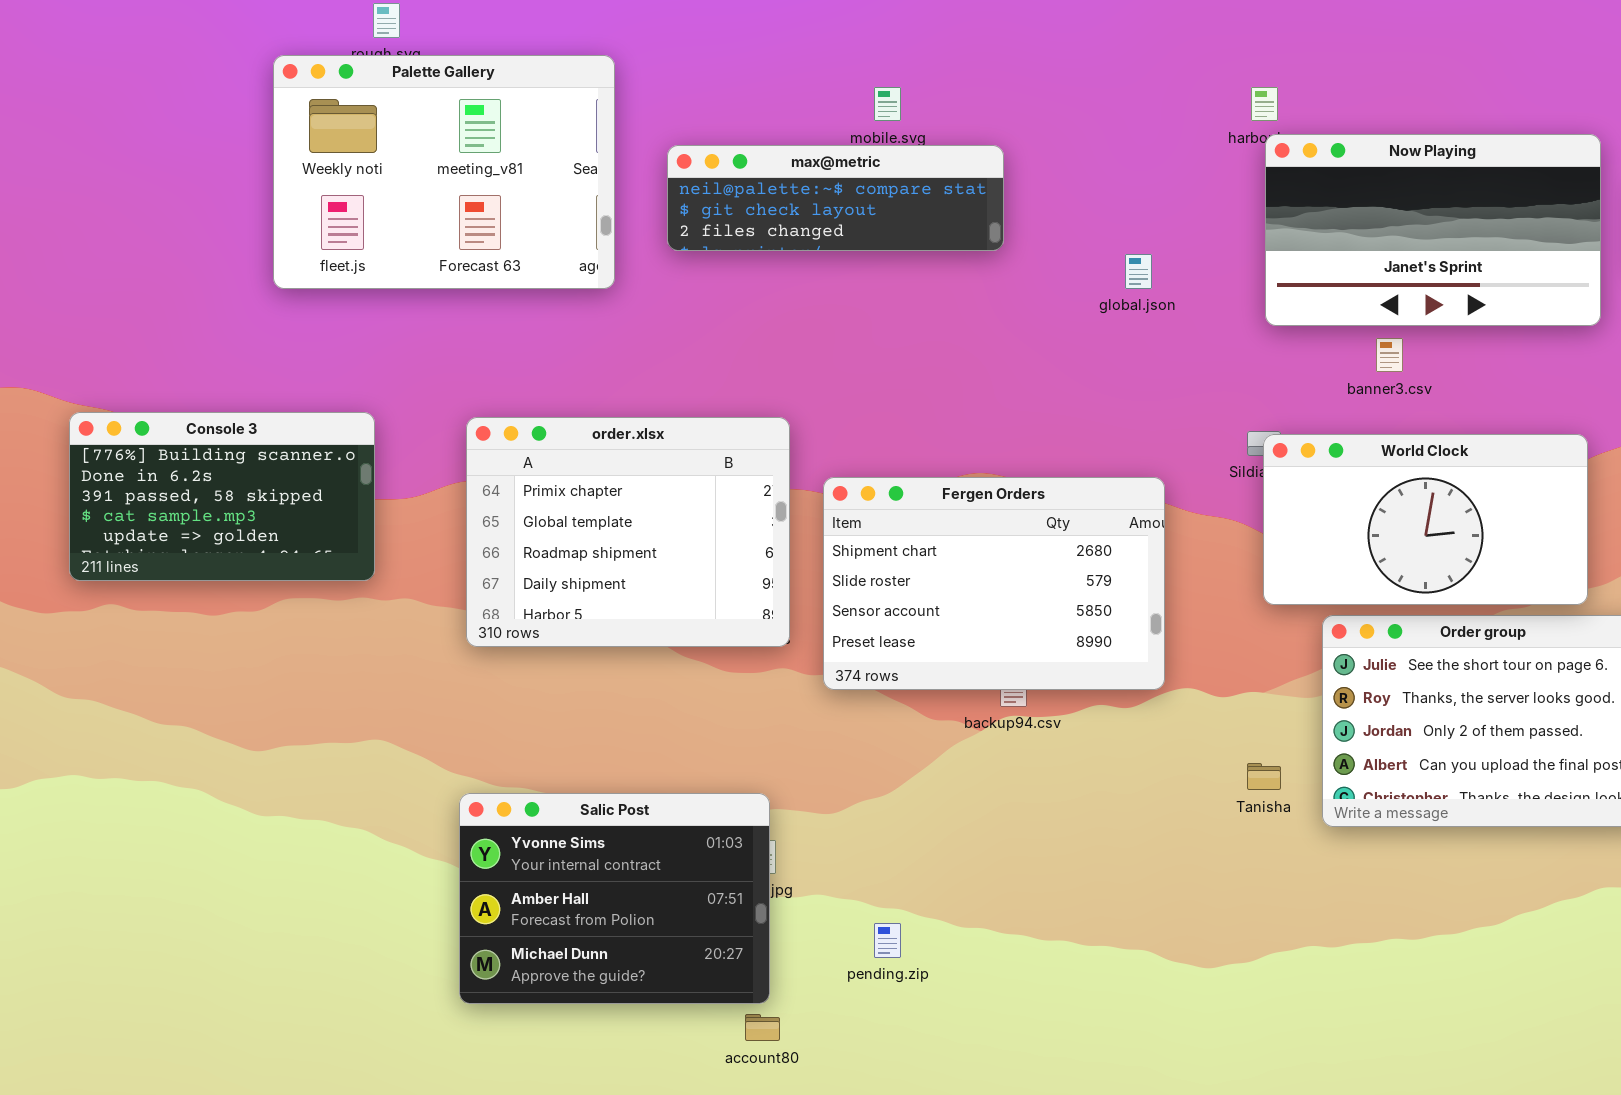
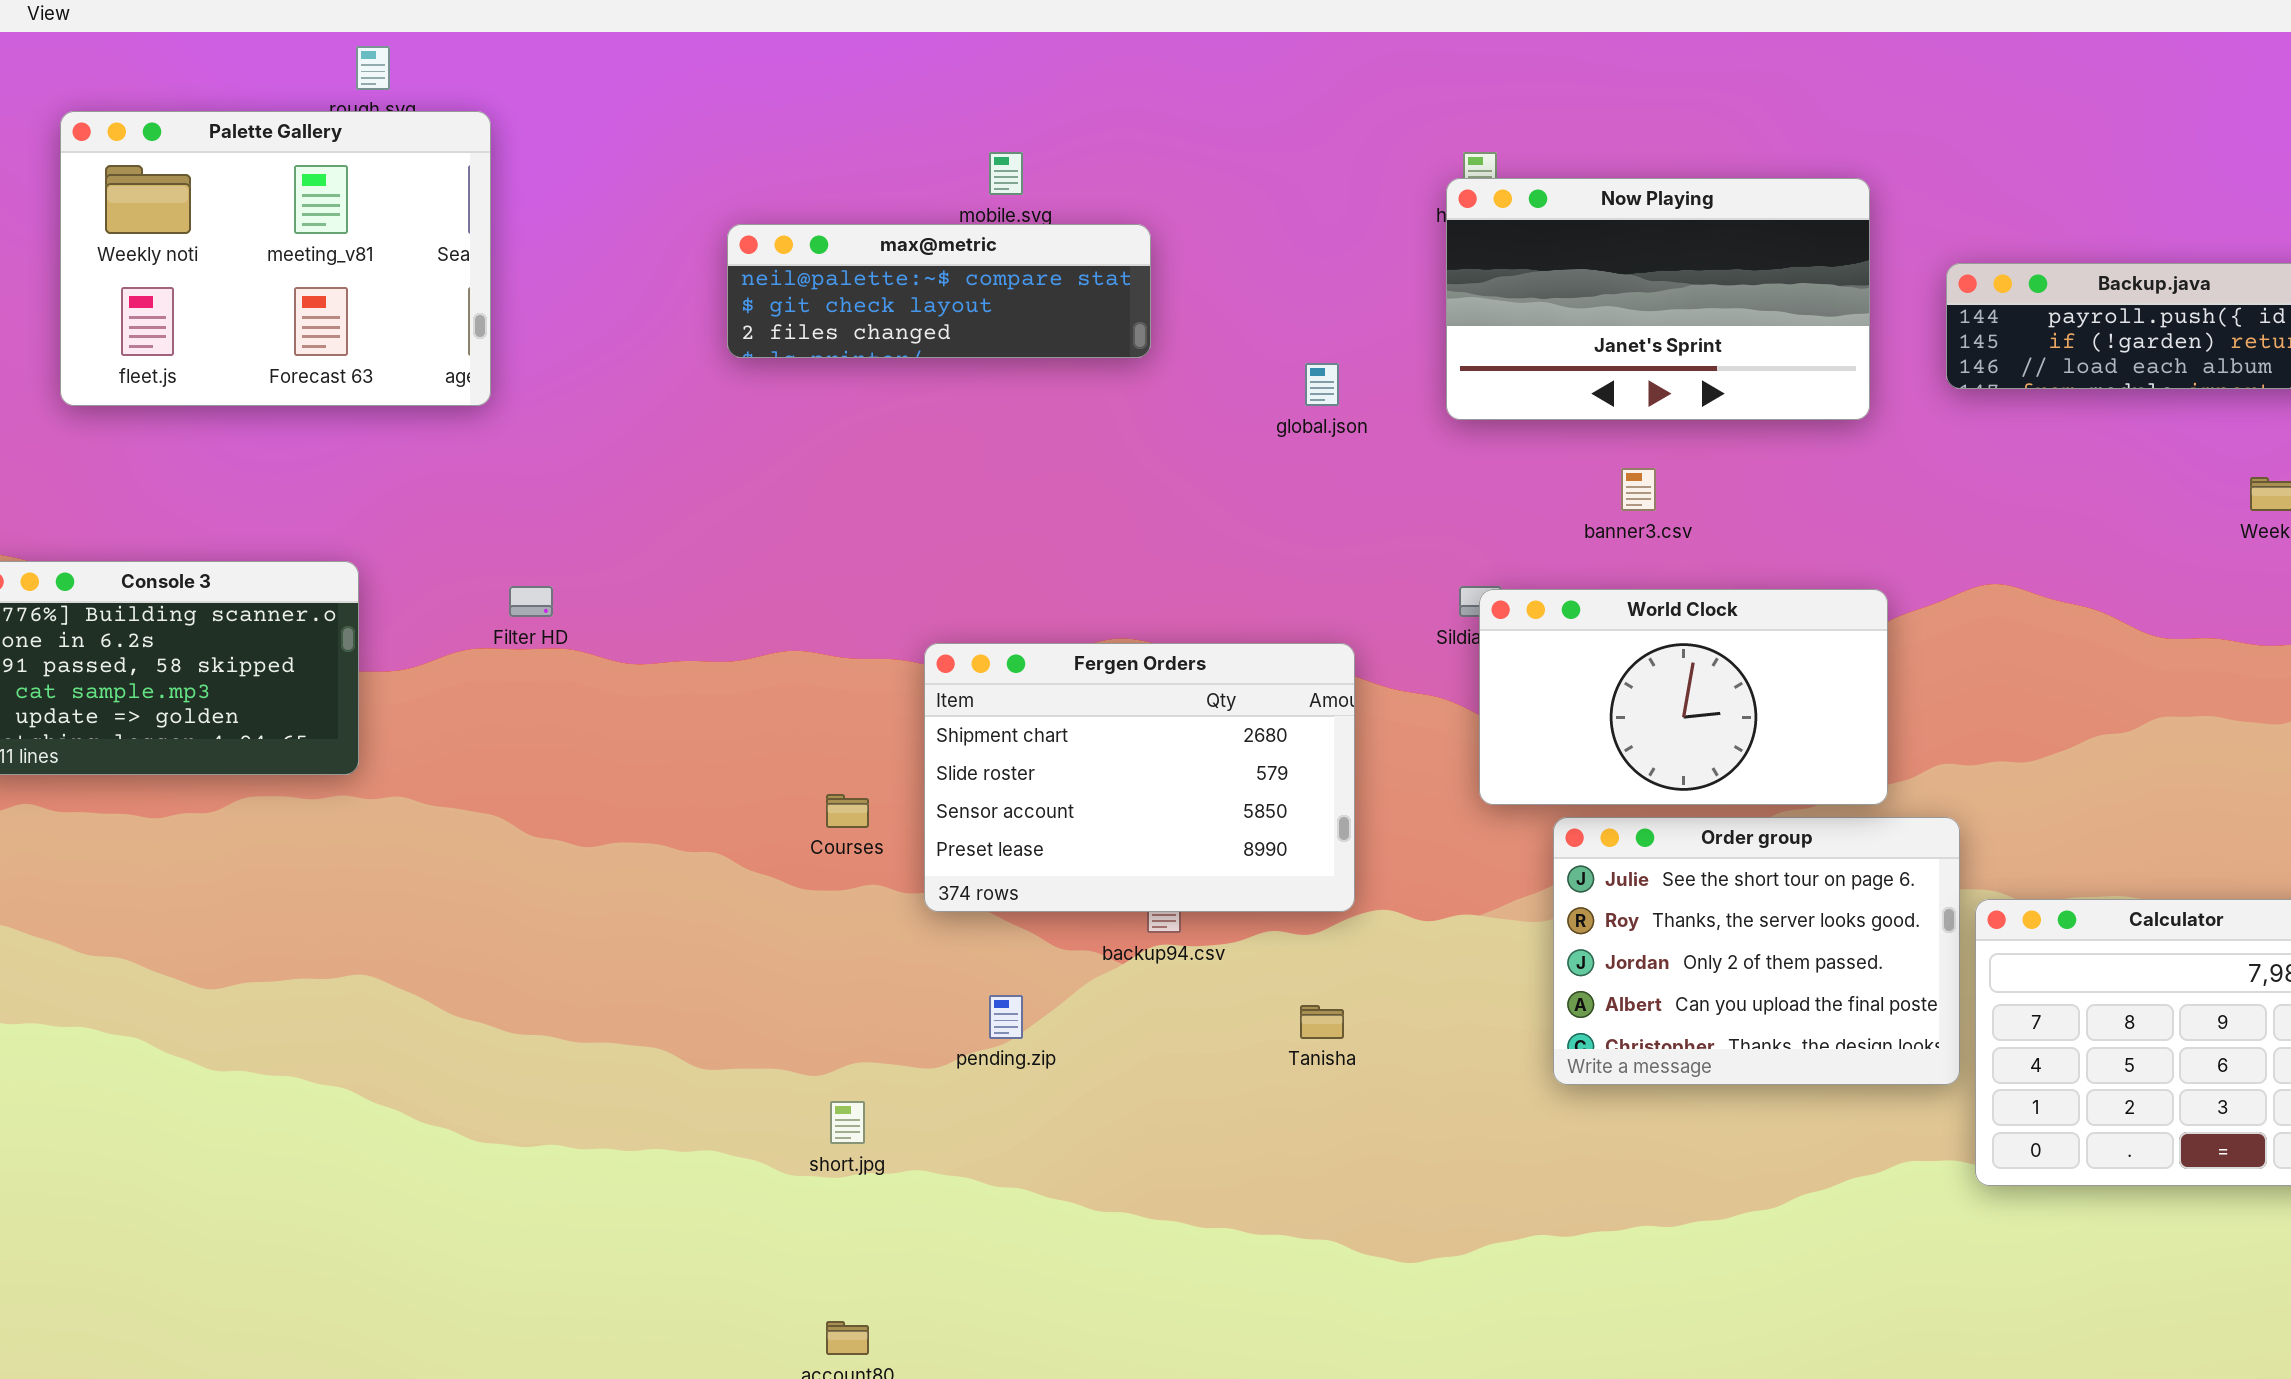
Palette Gallery: [273,55,615,289] -> [60,111,491,406], moved
Now Playing: [1265,134,1601,326] -> [1446,178,1870,420], moved
order.xlsx: [466,417,790,647] -> none, closed
Tanisha: [1247,763,1281,790] -> [1300,1005,1344,1039], moved
Salic Post: [459,793,770,1004] -> none, closed
pending.zip: [874,923,901,958] -> [989,995,1023,1039], moved

